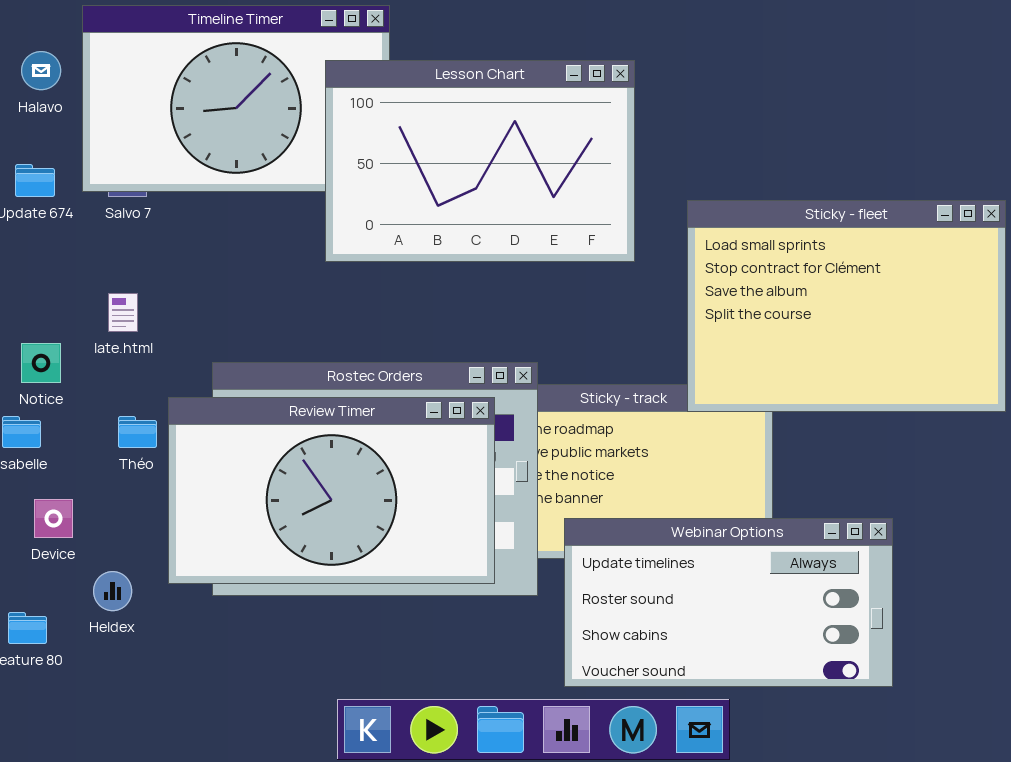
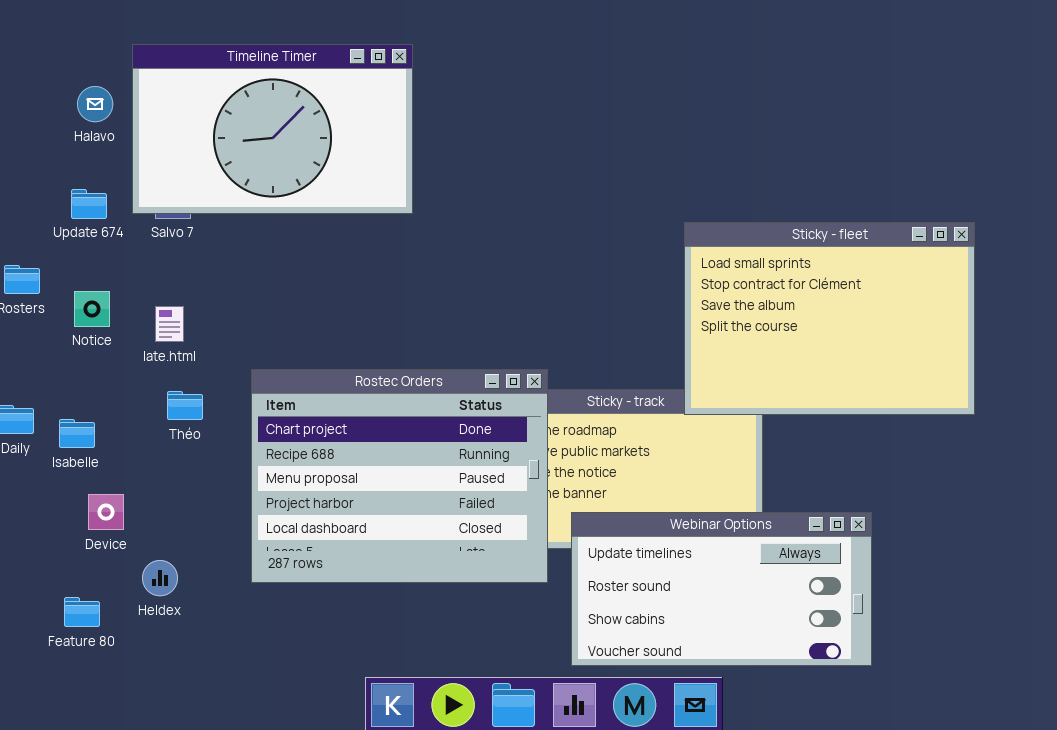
Lesson Chart: [325,60,635,262] -> none, closed
Notice: [21,343,61,383] -> [74,291,110,327], moved
Review Timer: [168,397,495,584] -> none, closed
Théo: [118,416,157,448] -> [167,391,203,420], moved

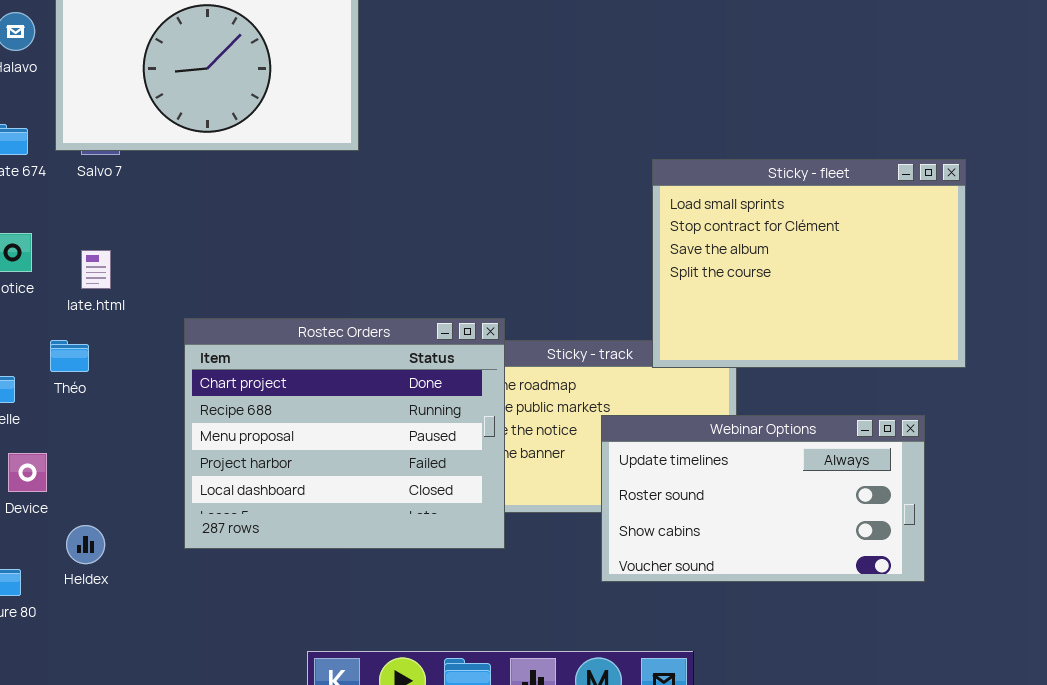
Théo: [167,391,203,420] -> [50,340,89,372], moved
Webinar Options: [571,512,872,666] -> [601,415,925,582], moved

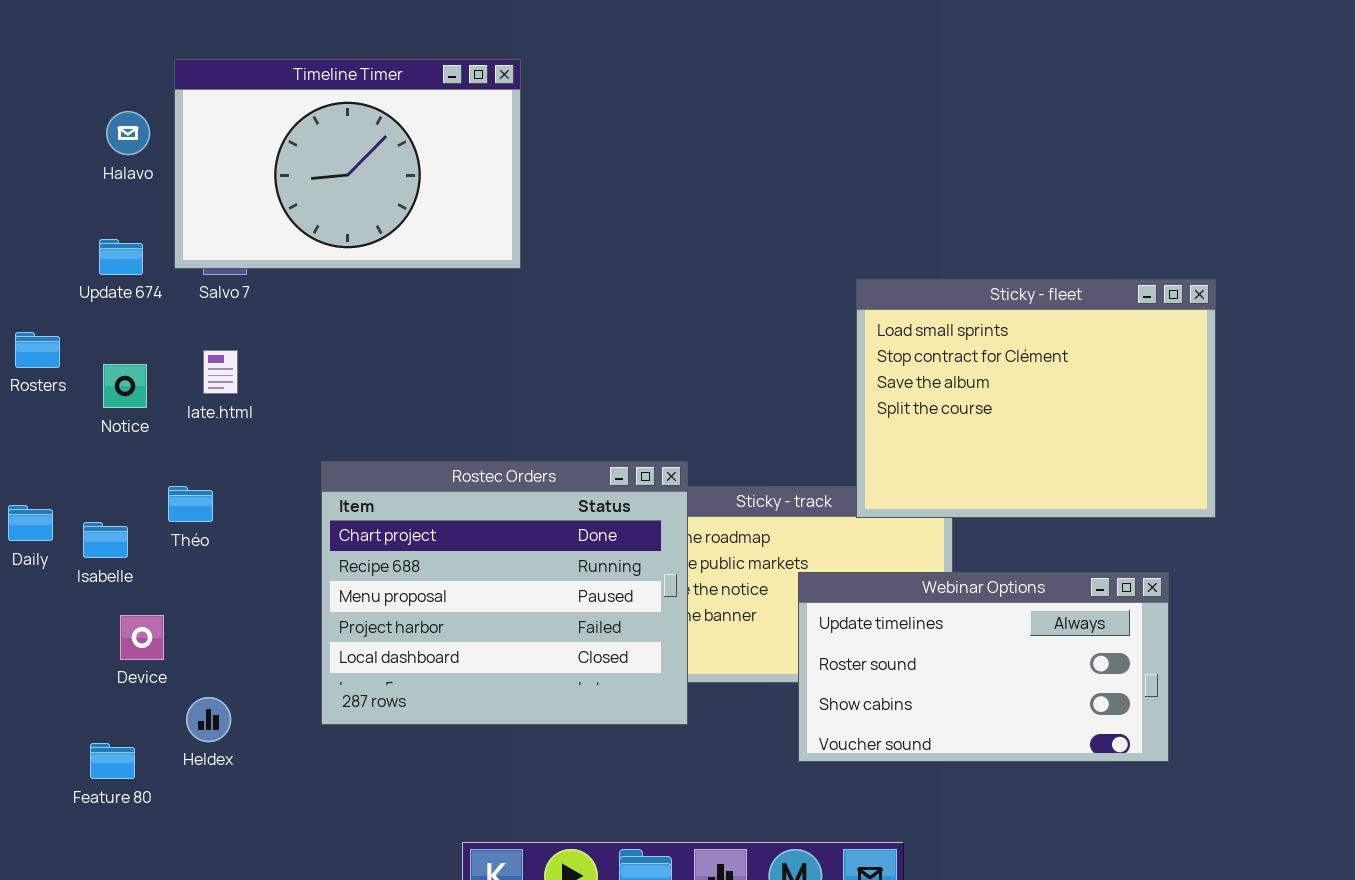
late.html: [81,250,111,289] -> [203,350,238,394], moved

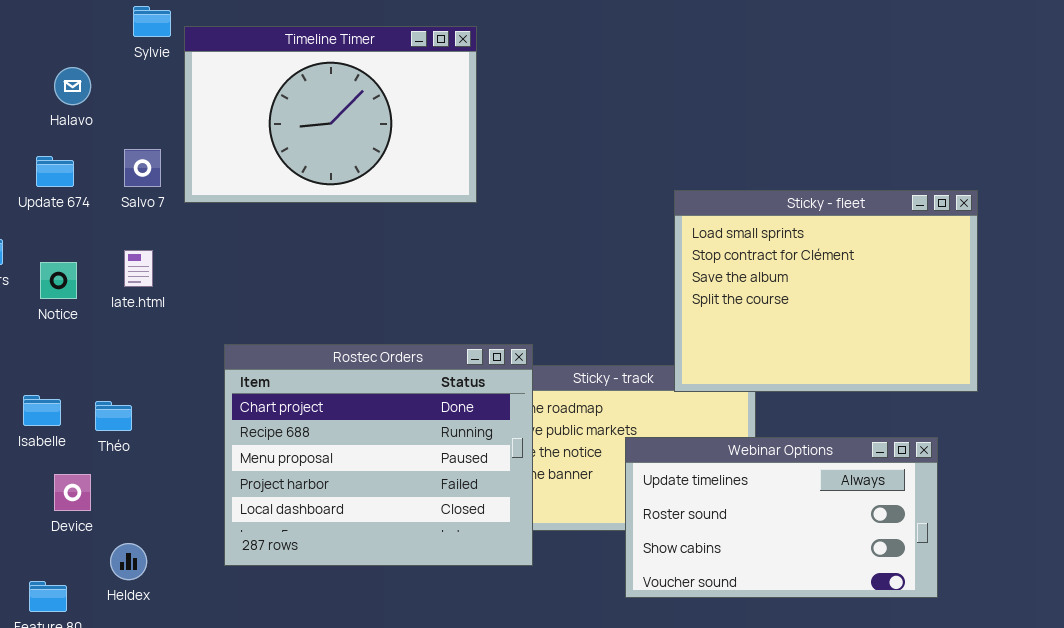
Timeline Timer: [174,59,521,269] -> [184,26,477,203], moved
Halavo: [106,111,150,155] -> [54,67,91,105], moved
Théo: [168,486,213,522] -> [95,401,132,431], moved

